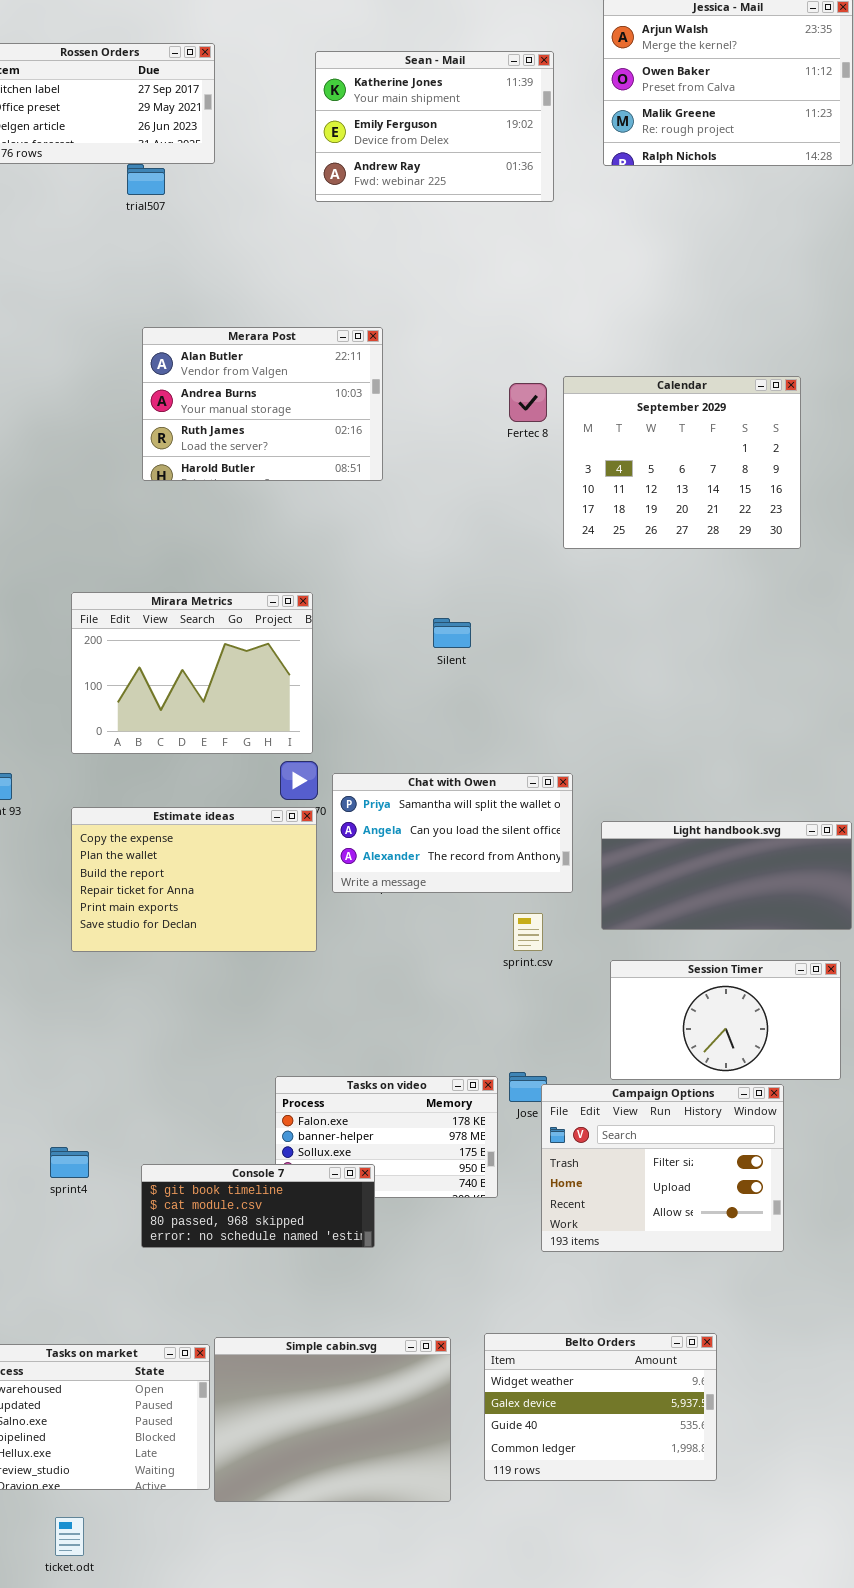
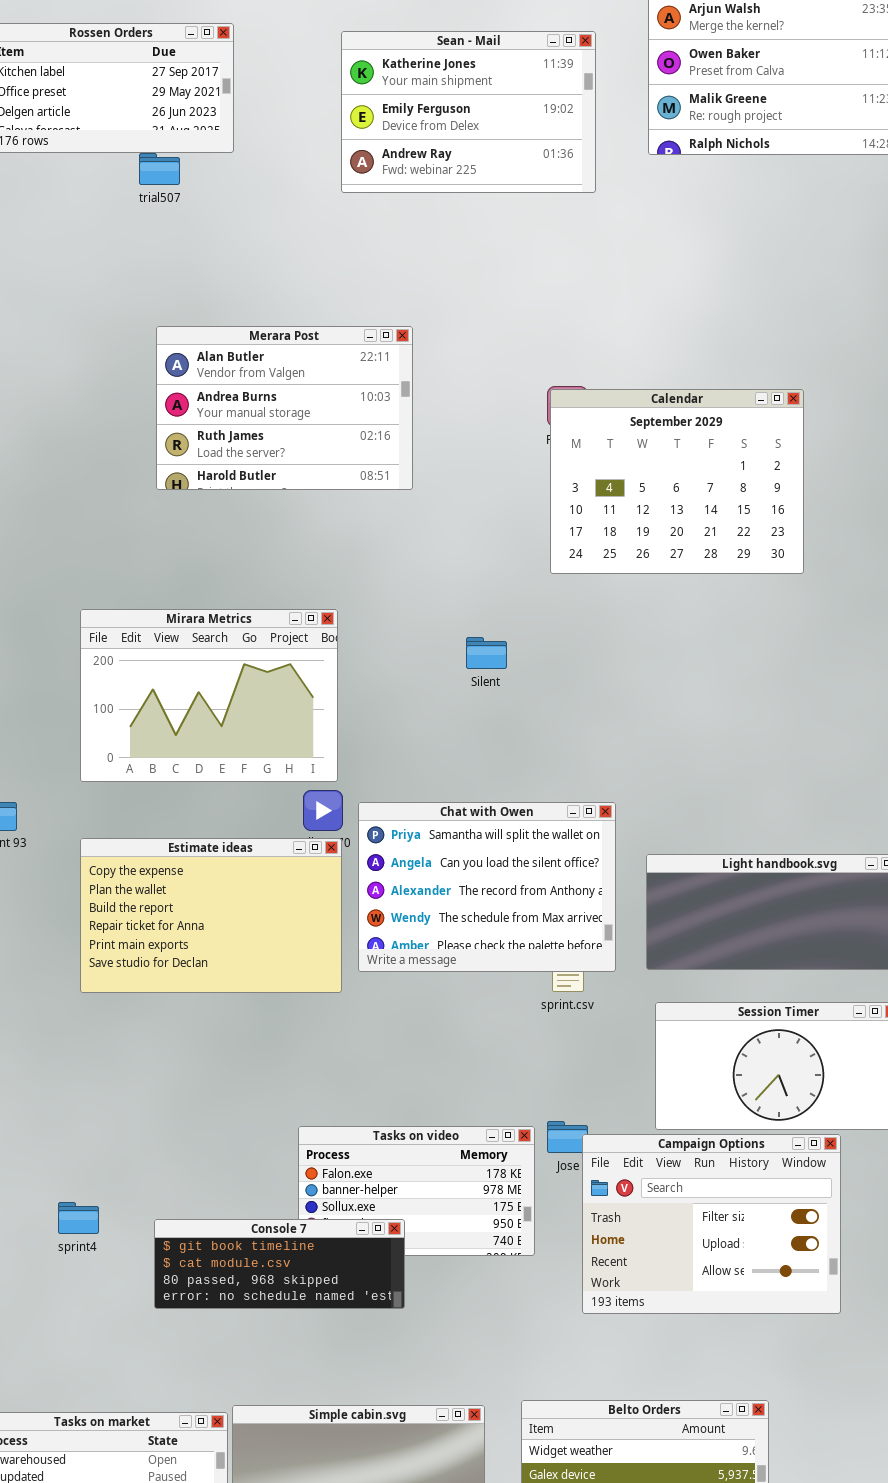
Calendar: [563,376,801,549] -> [550,389,804,574], moved
Chat with Owen: [332,773,573,893] -> [358,802,616,972], resized

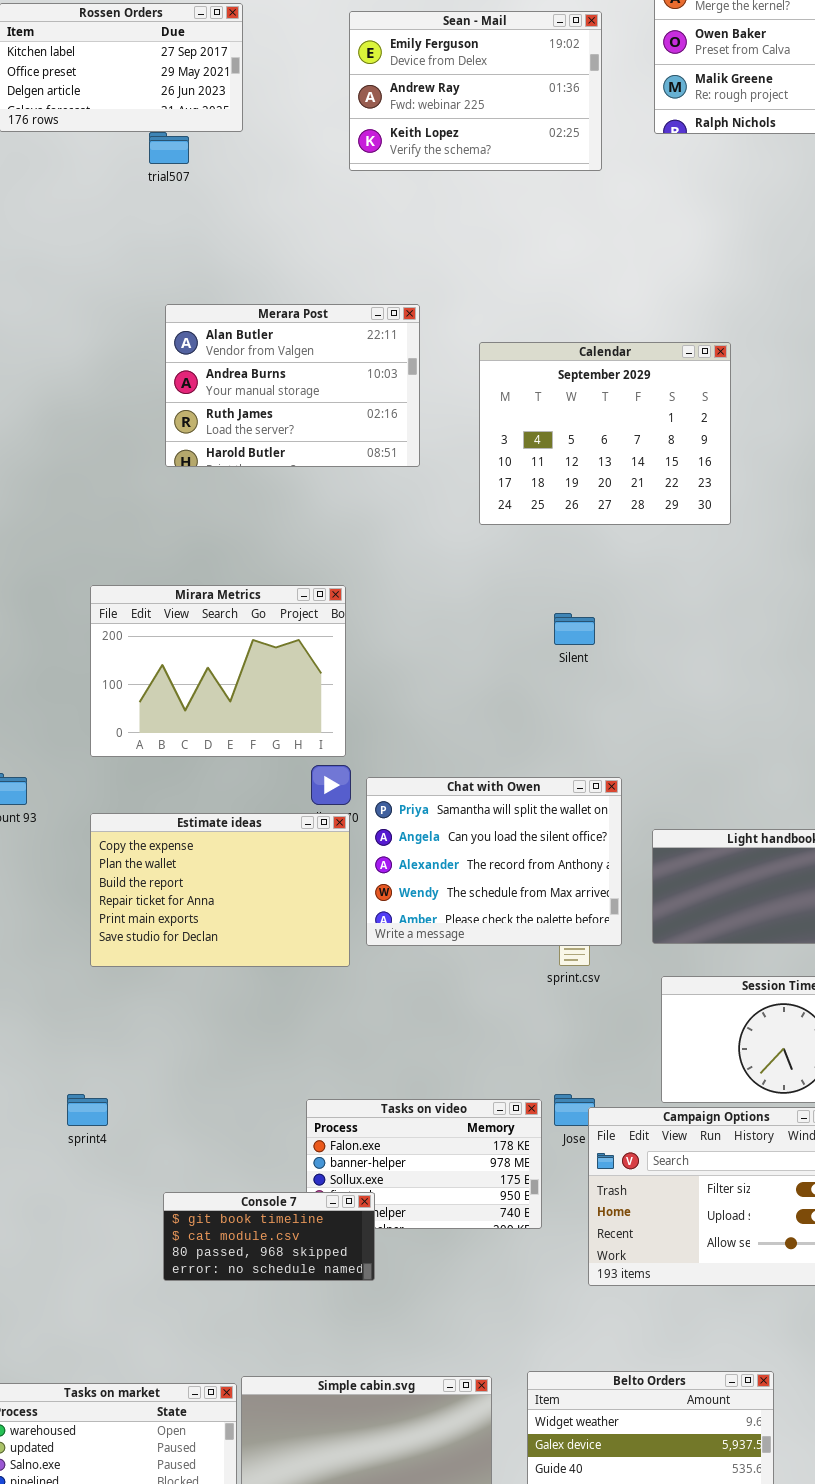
Sean - Mail: [341,31,596,193] -> [349,11,602,171], scrolled down 1 row
Calendar: [550,389,804,574] -> [479,342,731,525], moved
Silent: [466,637,507,669] -> [554,613,595,645], moved
sprint4: [58,1202,99,1234] -> [67,1094,108,1126], moved
Console 7: [154,1219,405,1309] -> [163,1192,375,1281], resized

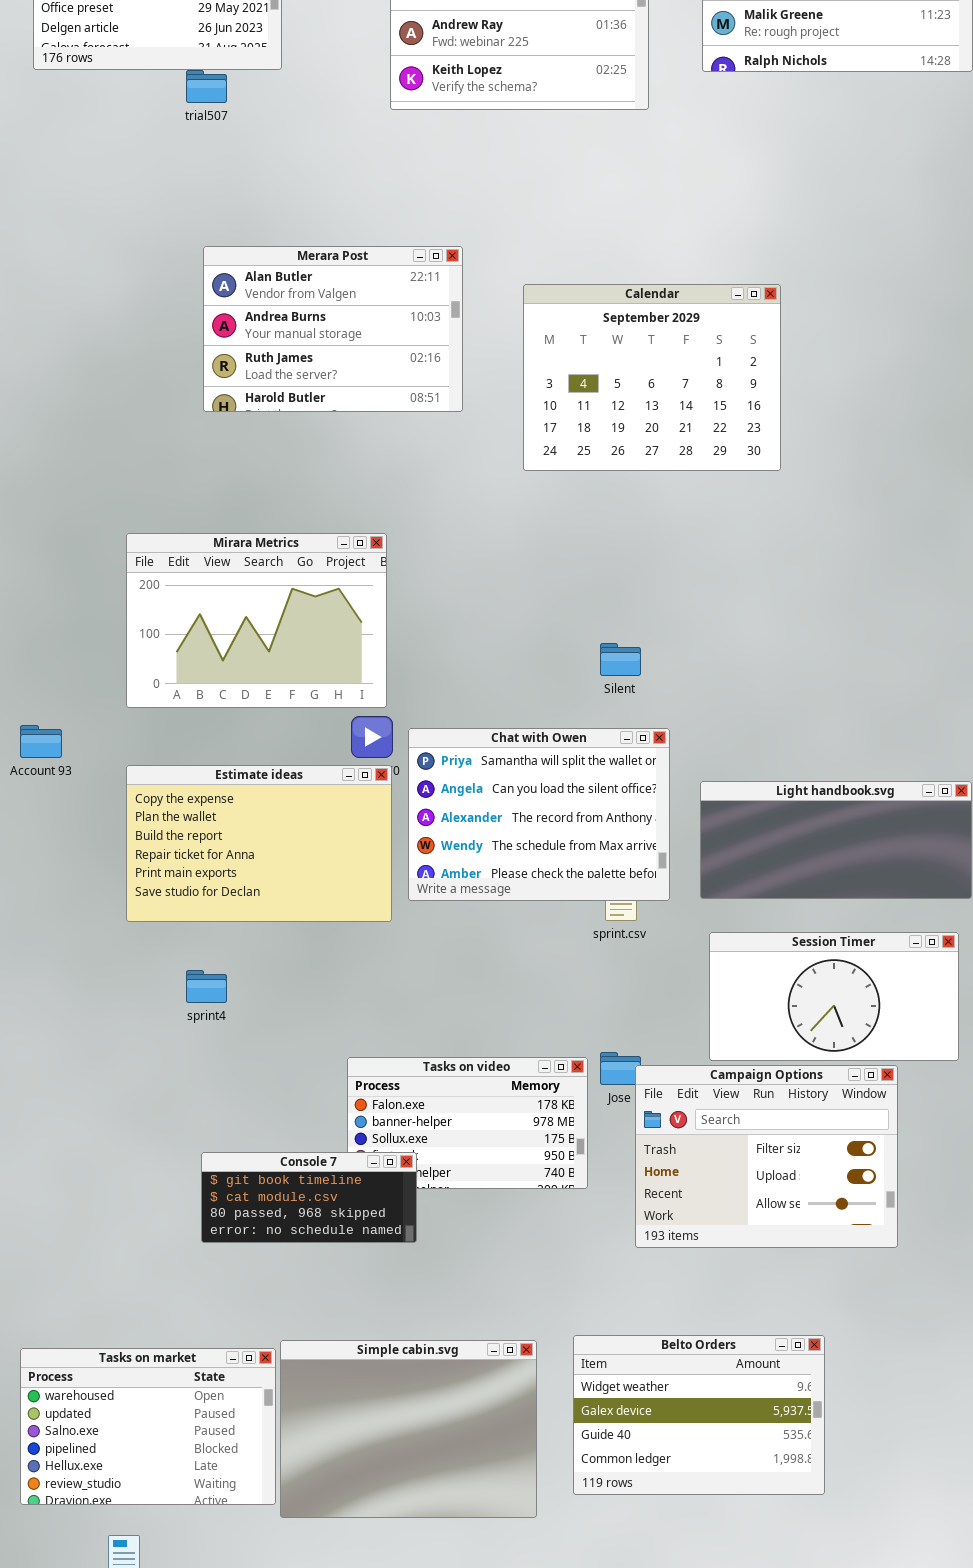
Silent: [554,613,595,645] -> [600,643,641,676], moved
sprint4: [67,1094,108,1126] -> [186,970,227,1003], moved

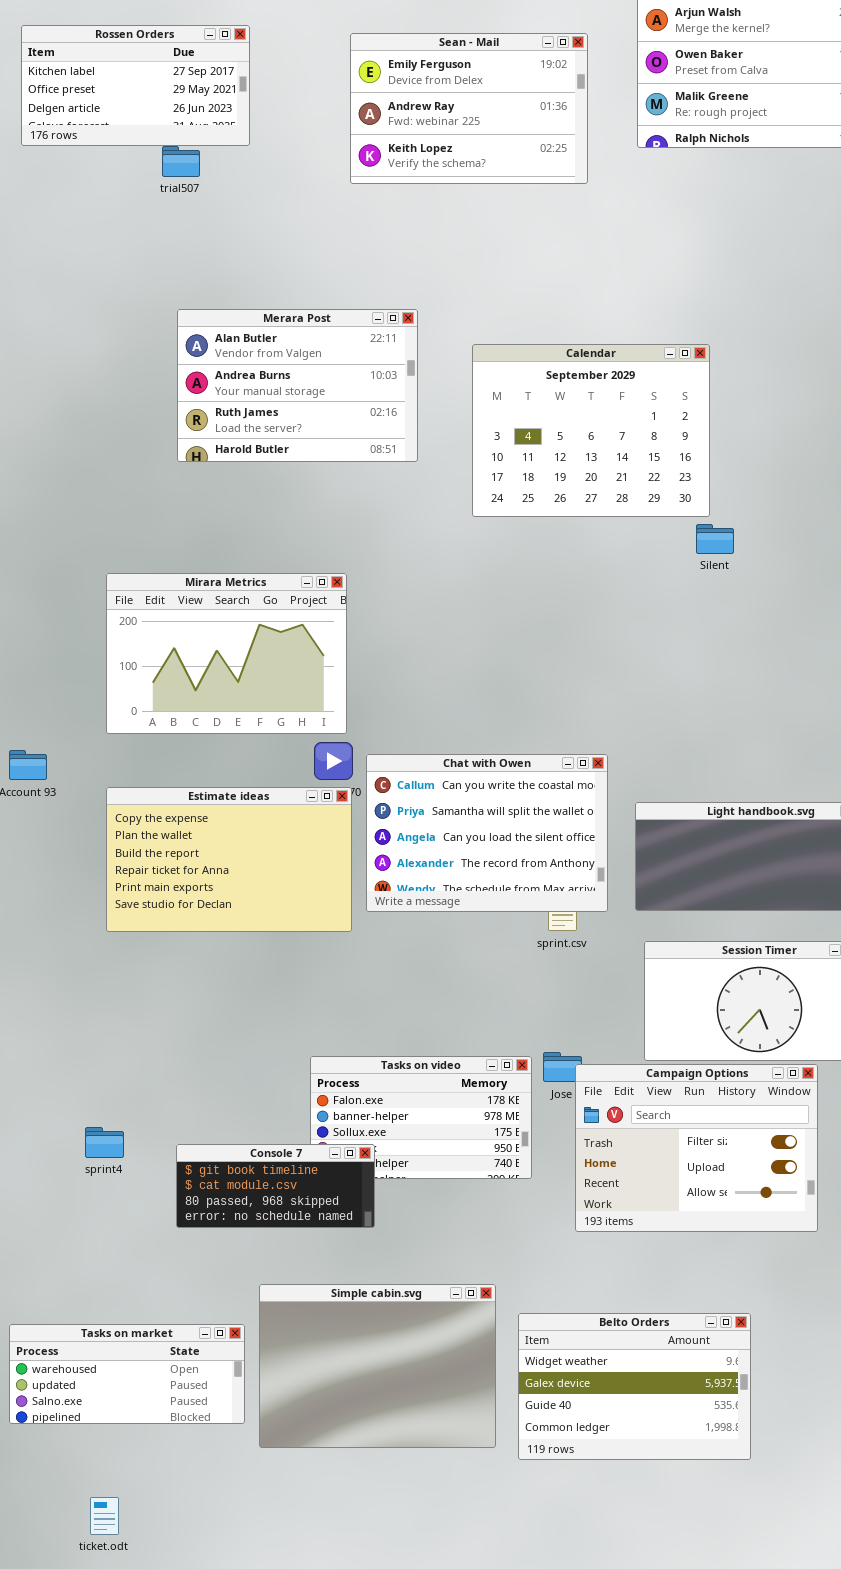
Silent: [600,643,641,676] -> [696,524,734,554], moved
Chat with Owen: [408,728,670,901] -> [366,754,608,912], scrolled up 1 row
sprint4: [186,970,227,1003] -> [85,1127,124,1158], moved
Simple cabin.svg: [280,1340,537,1518] -> [259,1284,496,1448], moved
Tasks on market: [20,1348,276,1505] -> [9,1324,245,1424], resized

